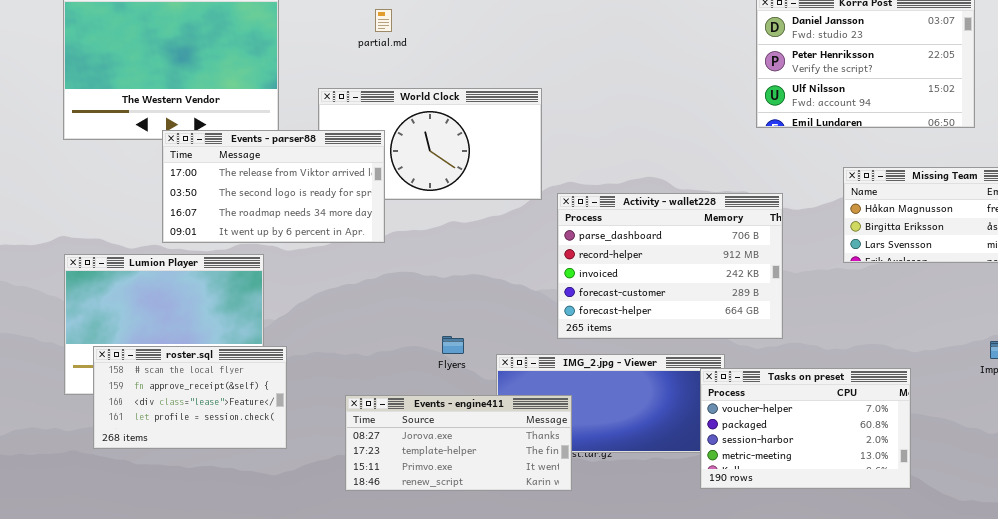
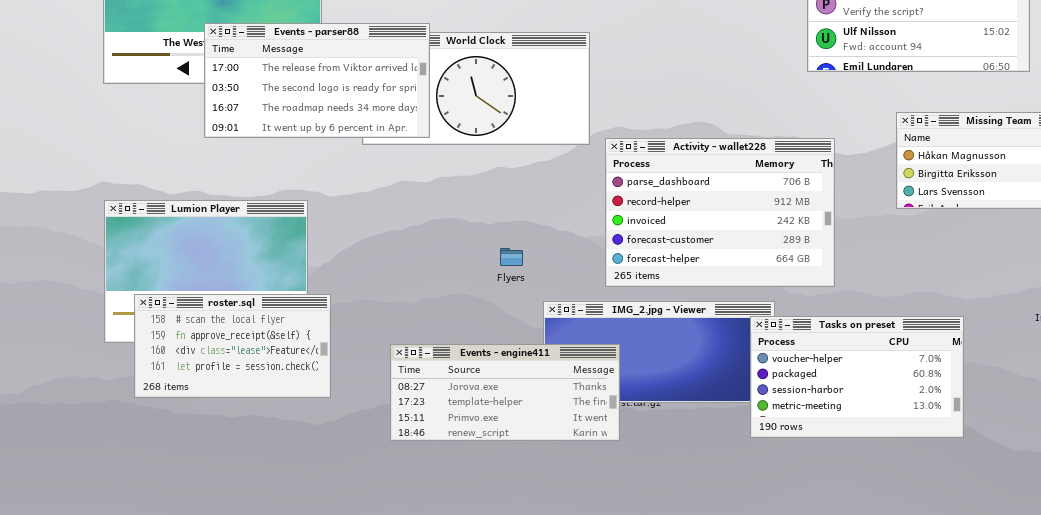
Events - parser88: [162,130,385,243] -> [204,23,430,138], moved
Flyers: [442,336,464,354] -> [500,248,523,266], moved

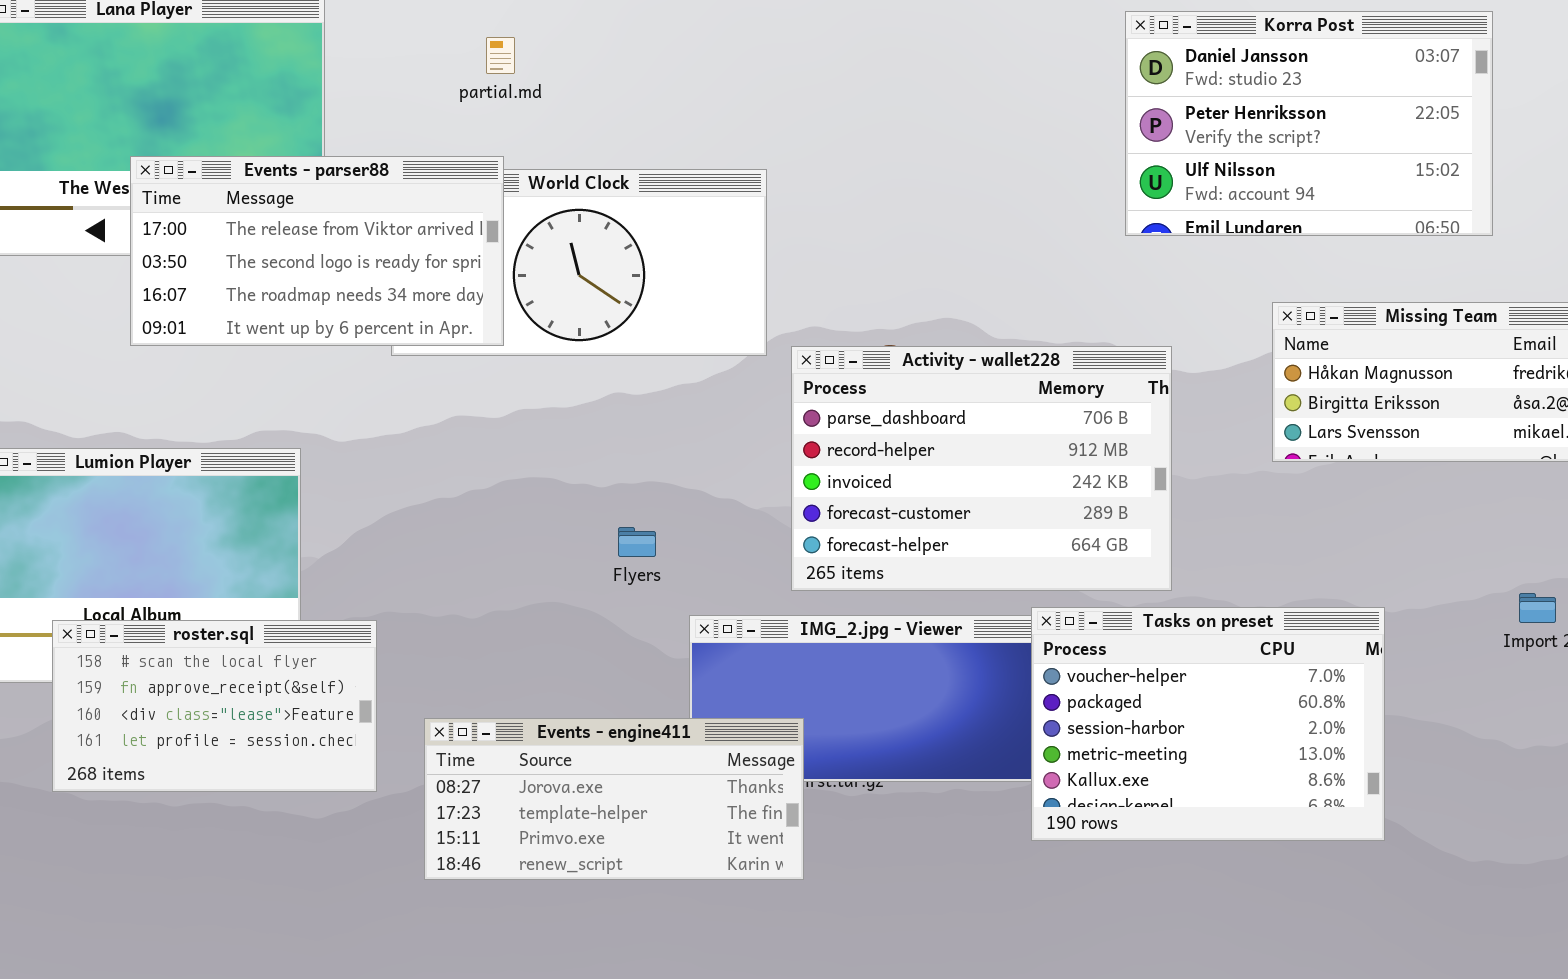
roster.sql: [134,294,331,398] -> [52,620,377,792], moved
Tasks on preset: [750,316,964,438] -> [1031,607,1385,841], resized
Events - engine411: [390,344,620,441] -> [424,718,804,880], moved

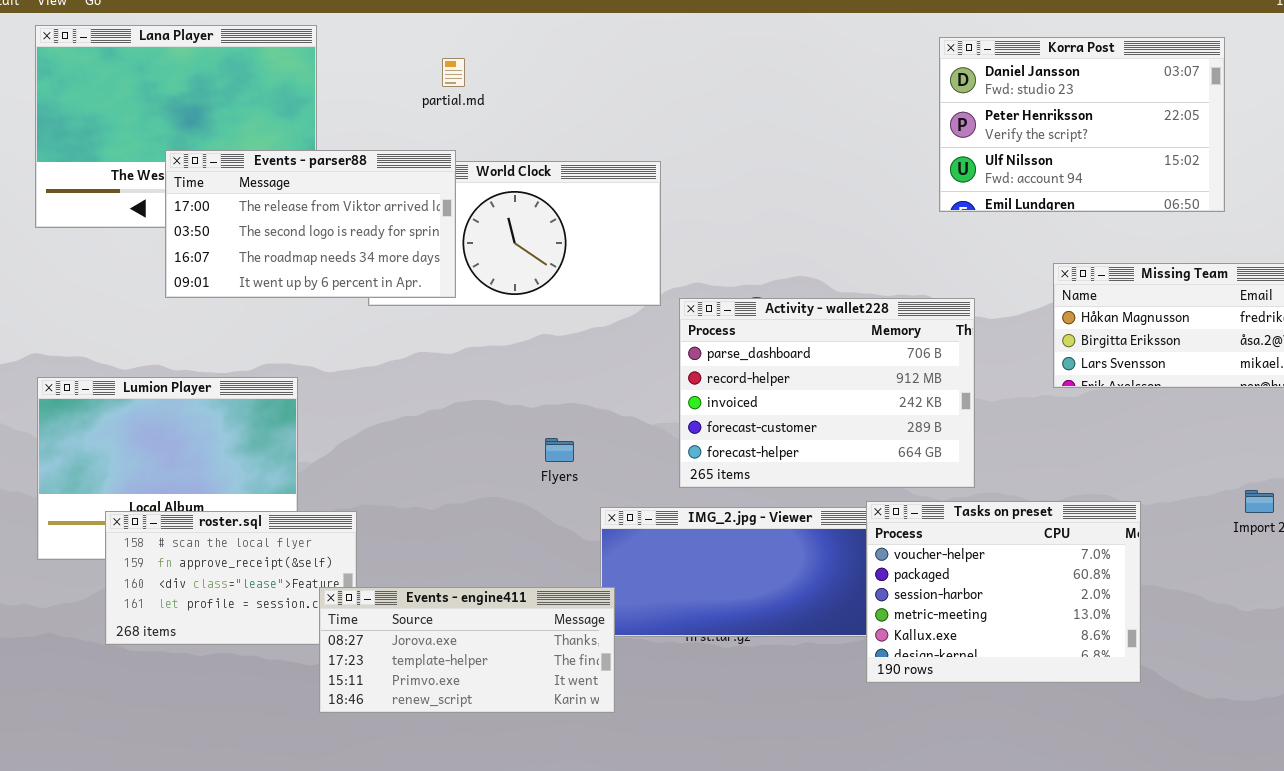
Events - engine411: [424,718,804,880] -> [319,587,615,713], moved

